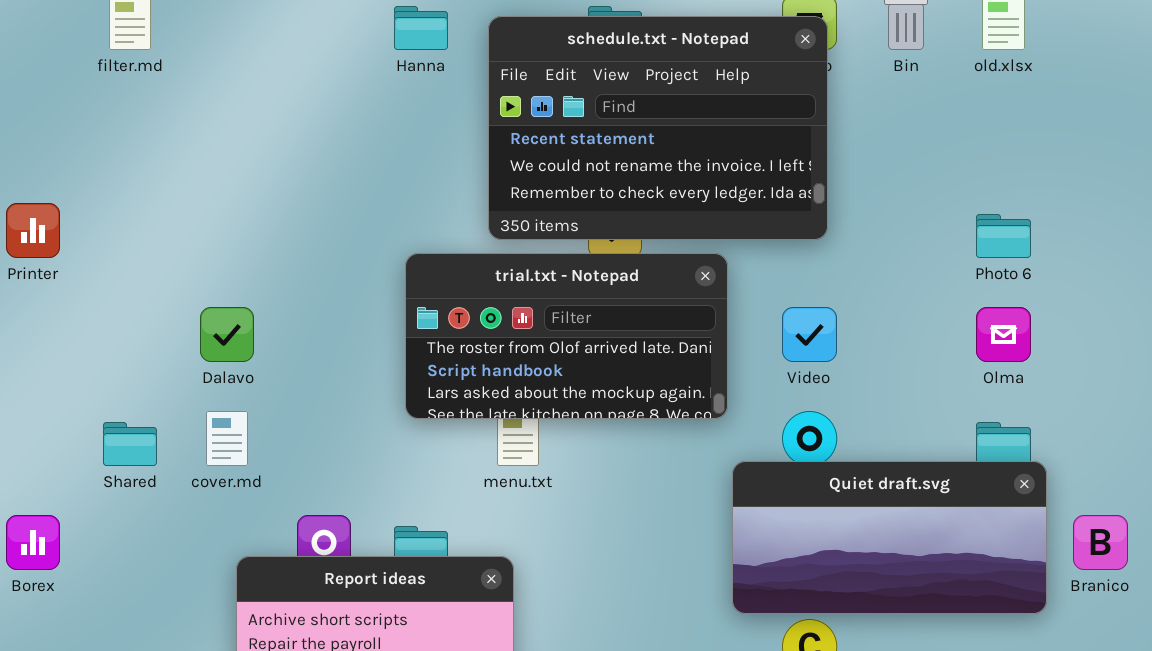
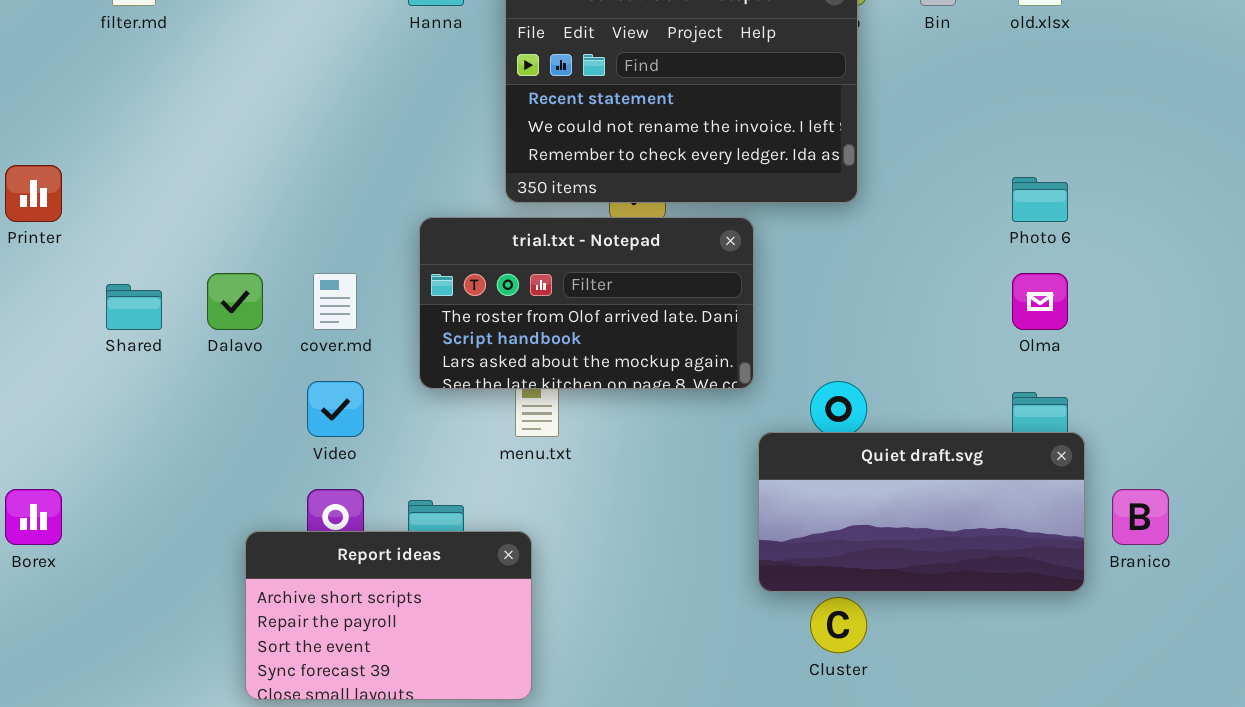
Video: [782,307,837,362] -> [307,381,364,437], moved
cover.md: [206,411,248,466] -> [313,273,357,330], moved
Shared: [103,422,157,466] -> [106,284,162,330], moved

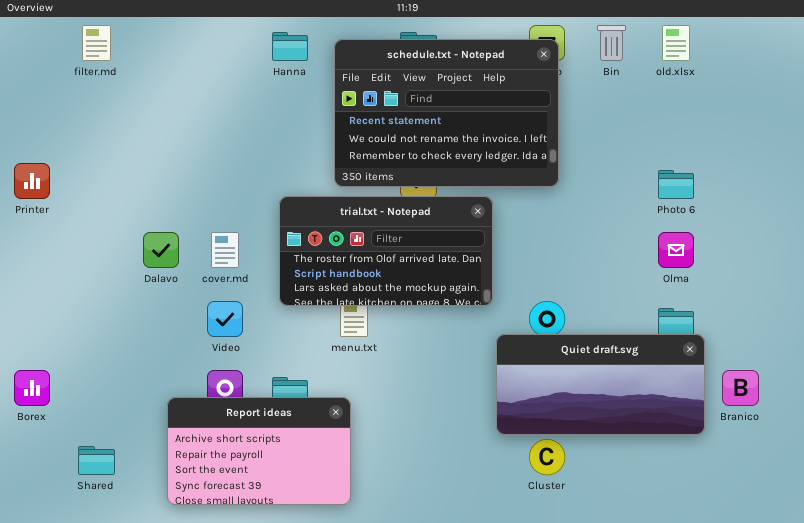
Shared: [106,284,162,330] -> [78,446,115,475], moved

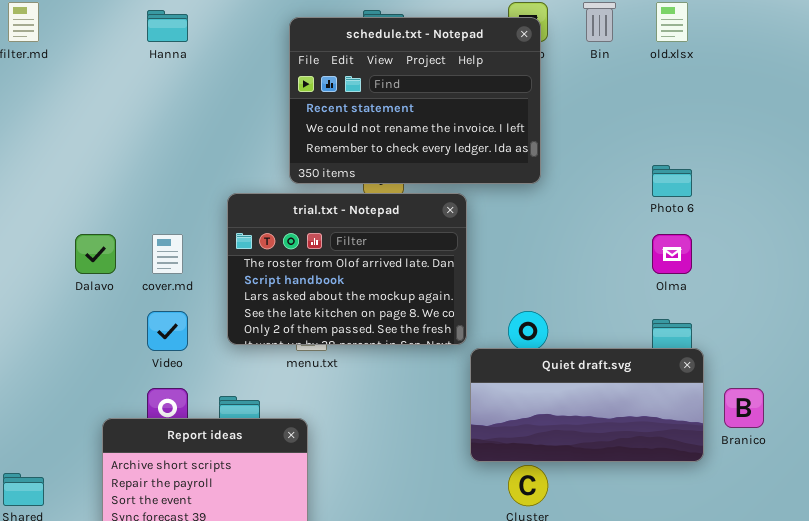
Hanna: [272,32,308,61] -> [147,10,188,42], moved
trial.txt - Notepad: [279,196,493,306] -> [227,193,467,345], resized

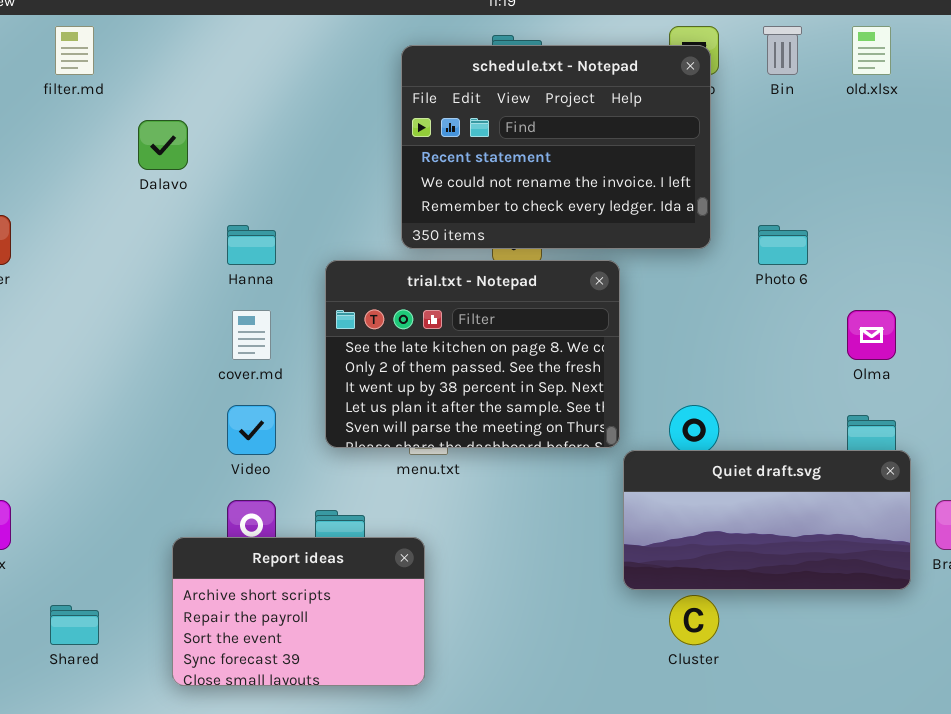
Hanna: [147,10,188,42] -> [227,225,276,265], moved
Photo 6: [652,165,692,197] -> [758,225,808,265], moved
trial.txt - Notepad: [227,193,467,345] -> [325,260,620,448], scrolled down 3 rows
Dalavo: [75,234,116,274] -> [138,120,188,170], moved

